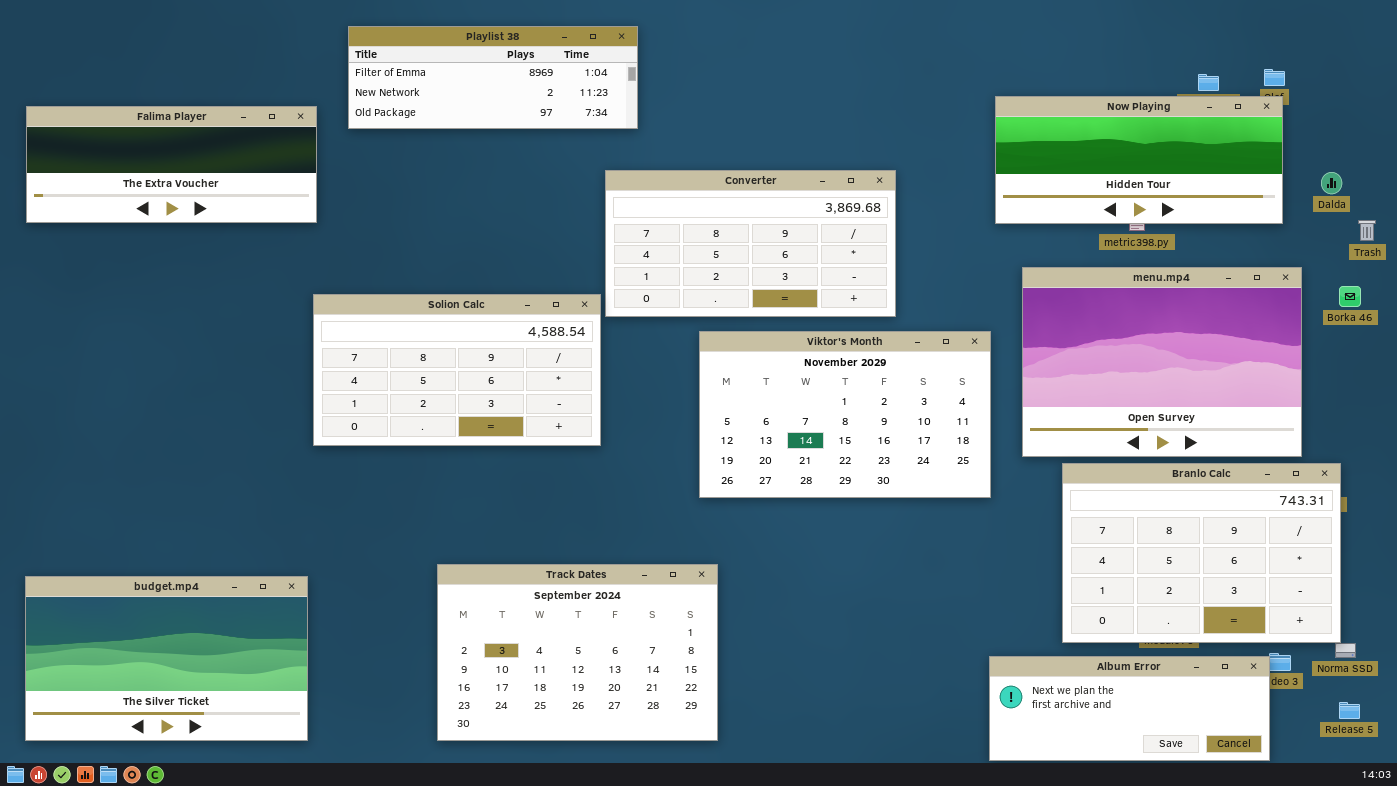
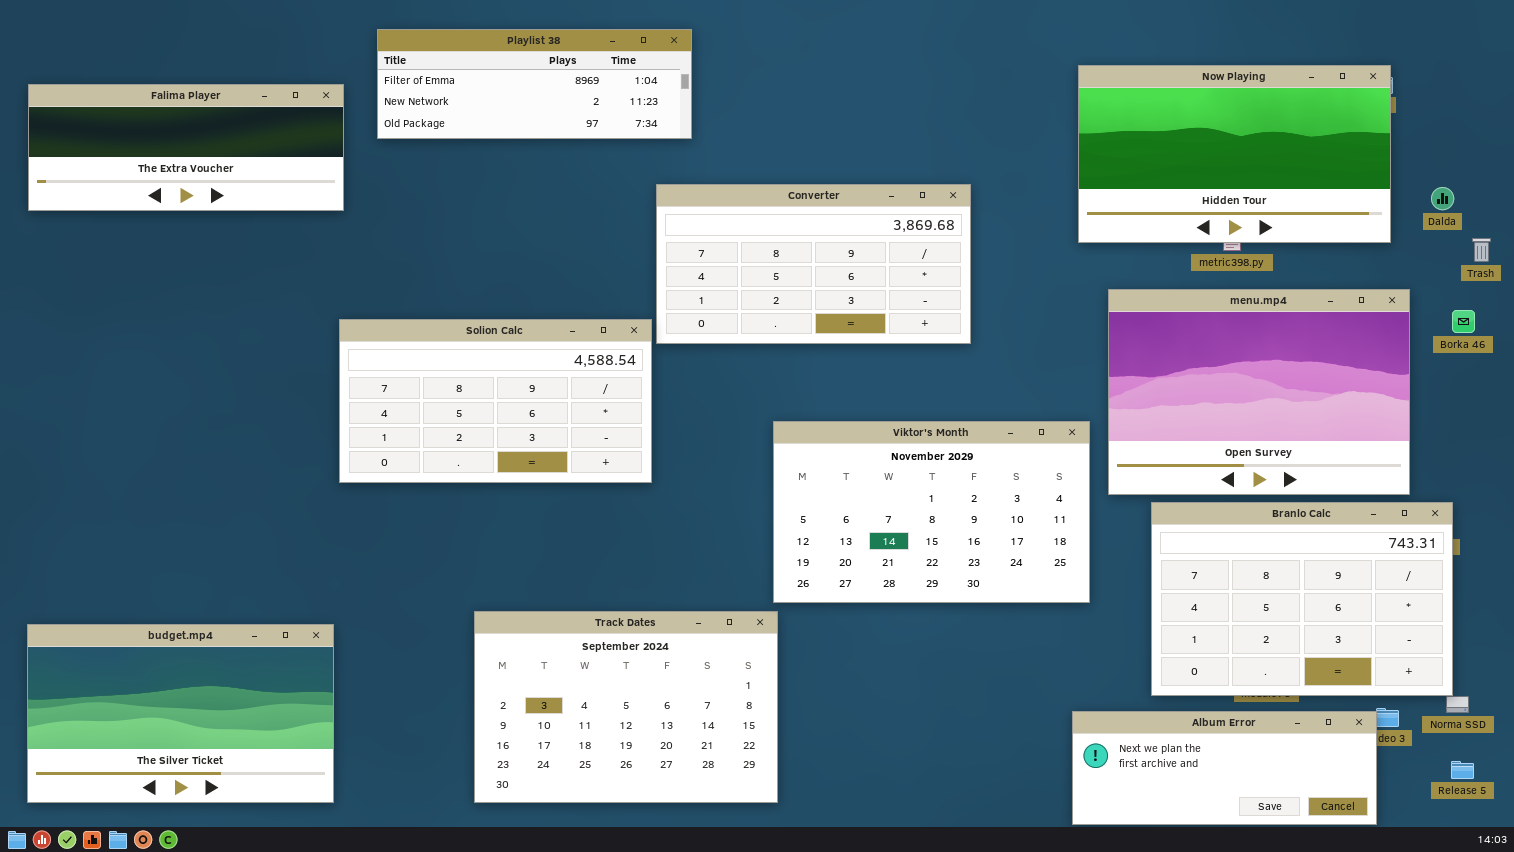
Now Playing: [995,96,1283,224] -> [1078,65,1391,243], resized
Falima Player: [26,106,317,223] -> [28,84,344,211], moved
Viktor's Month: [699,331,991,498] -> [773,421,1090,603], moved

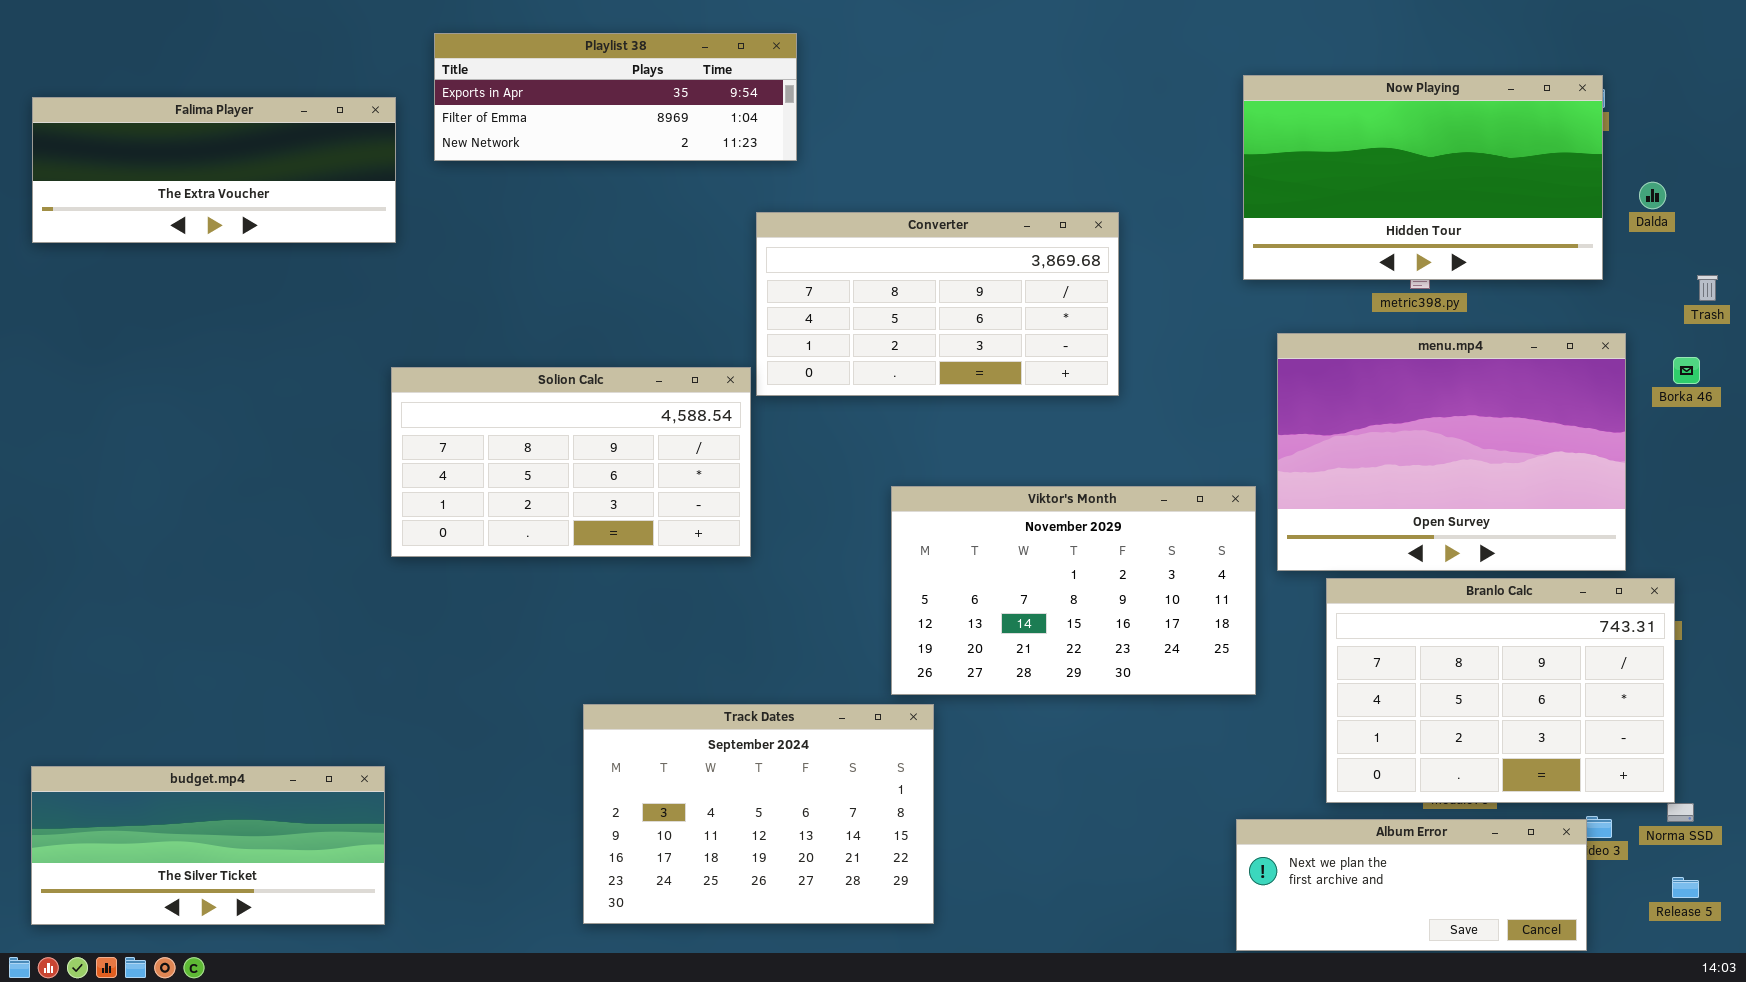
Playlist 38: [377,29,692,139] -> [434,33,797,161], scrolled up 1 row
Dalda: [1431,187,1454,210] -> [1639,182,1666,209], moved
Track Dates: [474,611,778,803] -> [583,704,934,924], moved
budget.mp4: [27,624,334,803] -> [31,766,385,925], resized

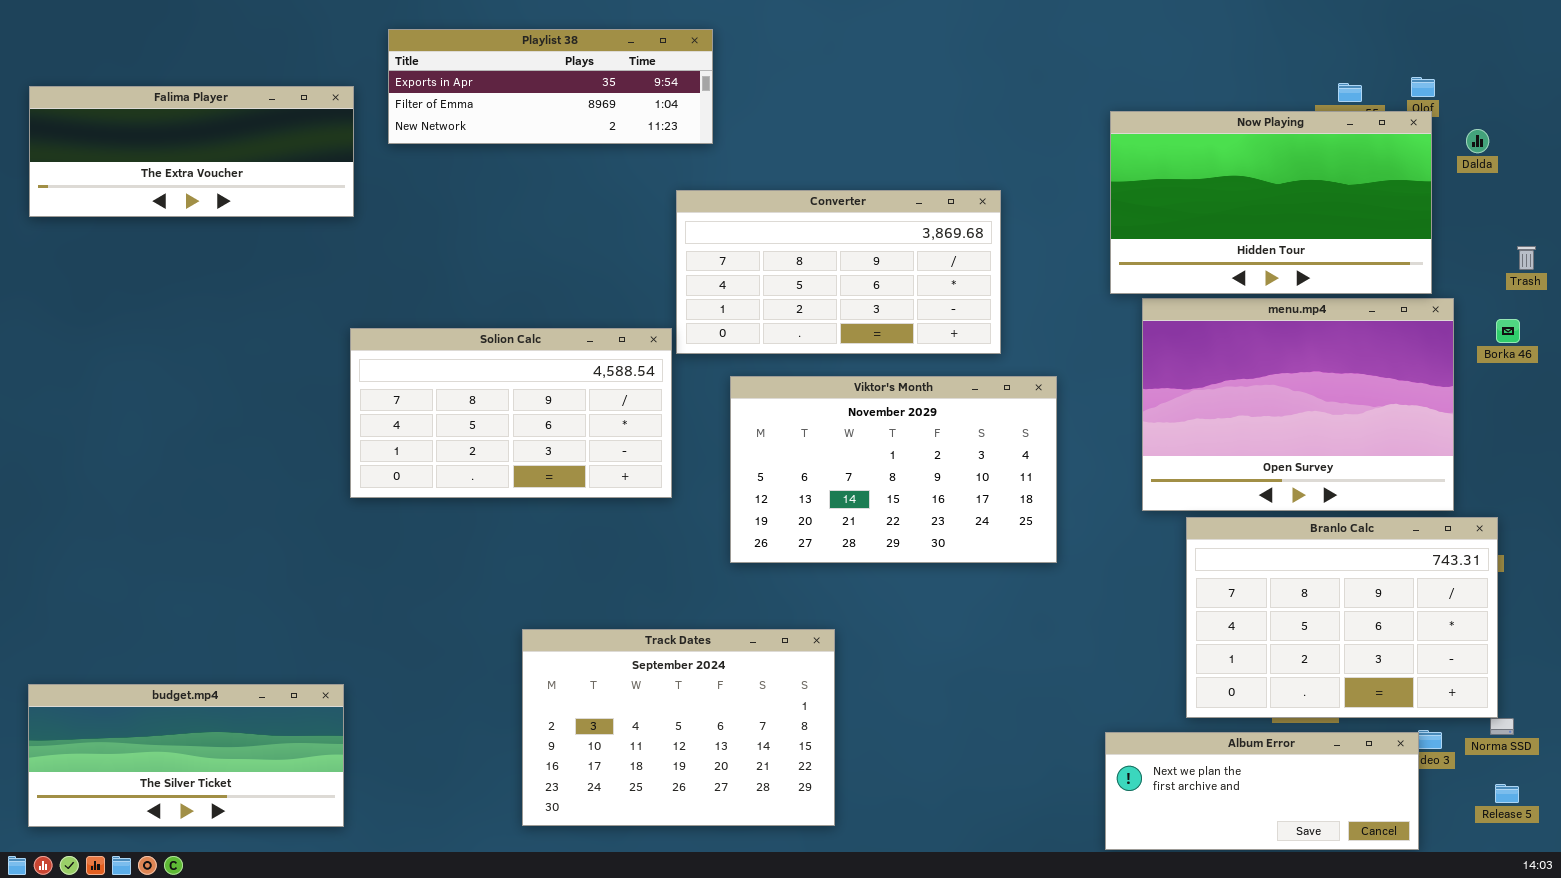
Now Playing: [1243,75,1603,280] -> [1110,111,1432,294], moved
Dalda: [1639,182,1666,209] -> [1466,129,1489,153], moved
Viktor's Month: [891,486,1256,695] -> [730,376,1057,563], moved

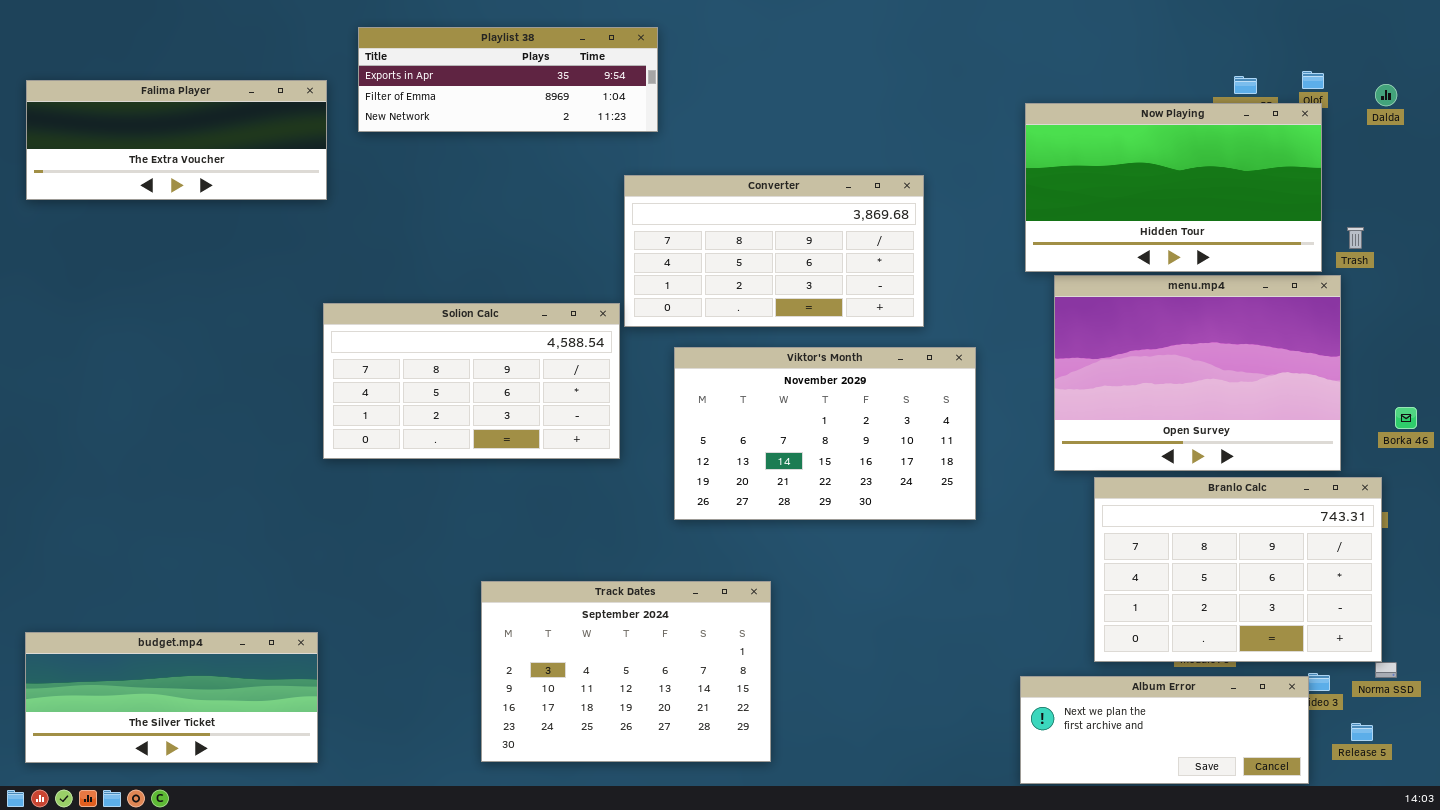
Dalda: [1466,129,1489,153] -> [1375,84,1397,106], moved
Trash: [1517,246,1536,270] -> [1347,227,1364,249], moved
Borka 46: [1496,319,1520,343] -> [1395,407,1417,429], moved
Release 5: [1495,784,1519,803] -> [1351,723,1373,741], moved

